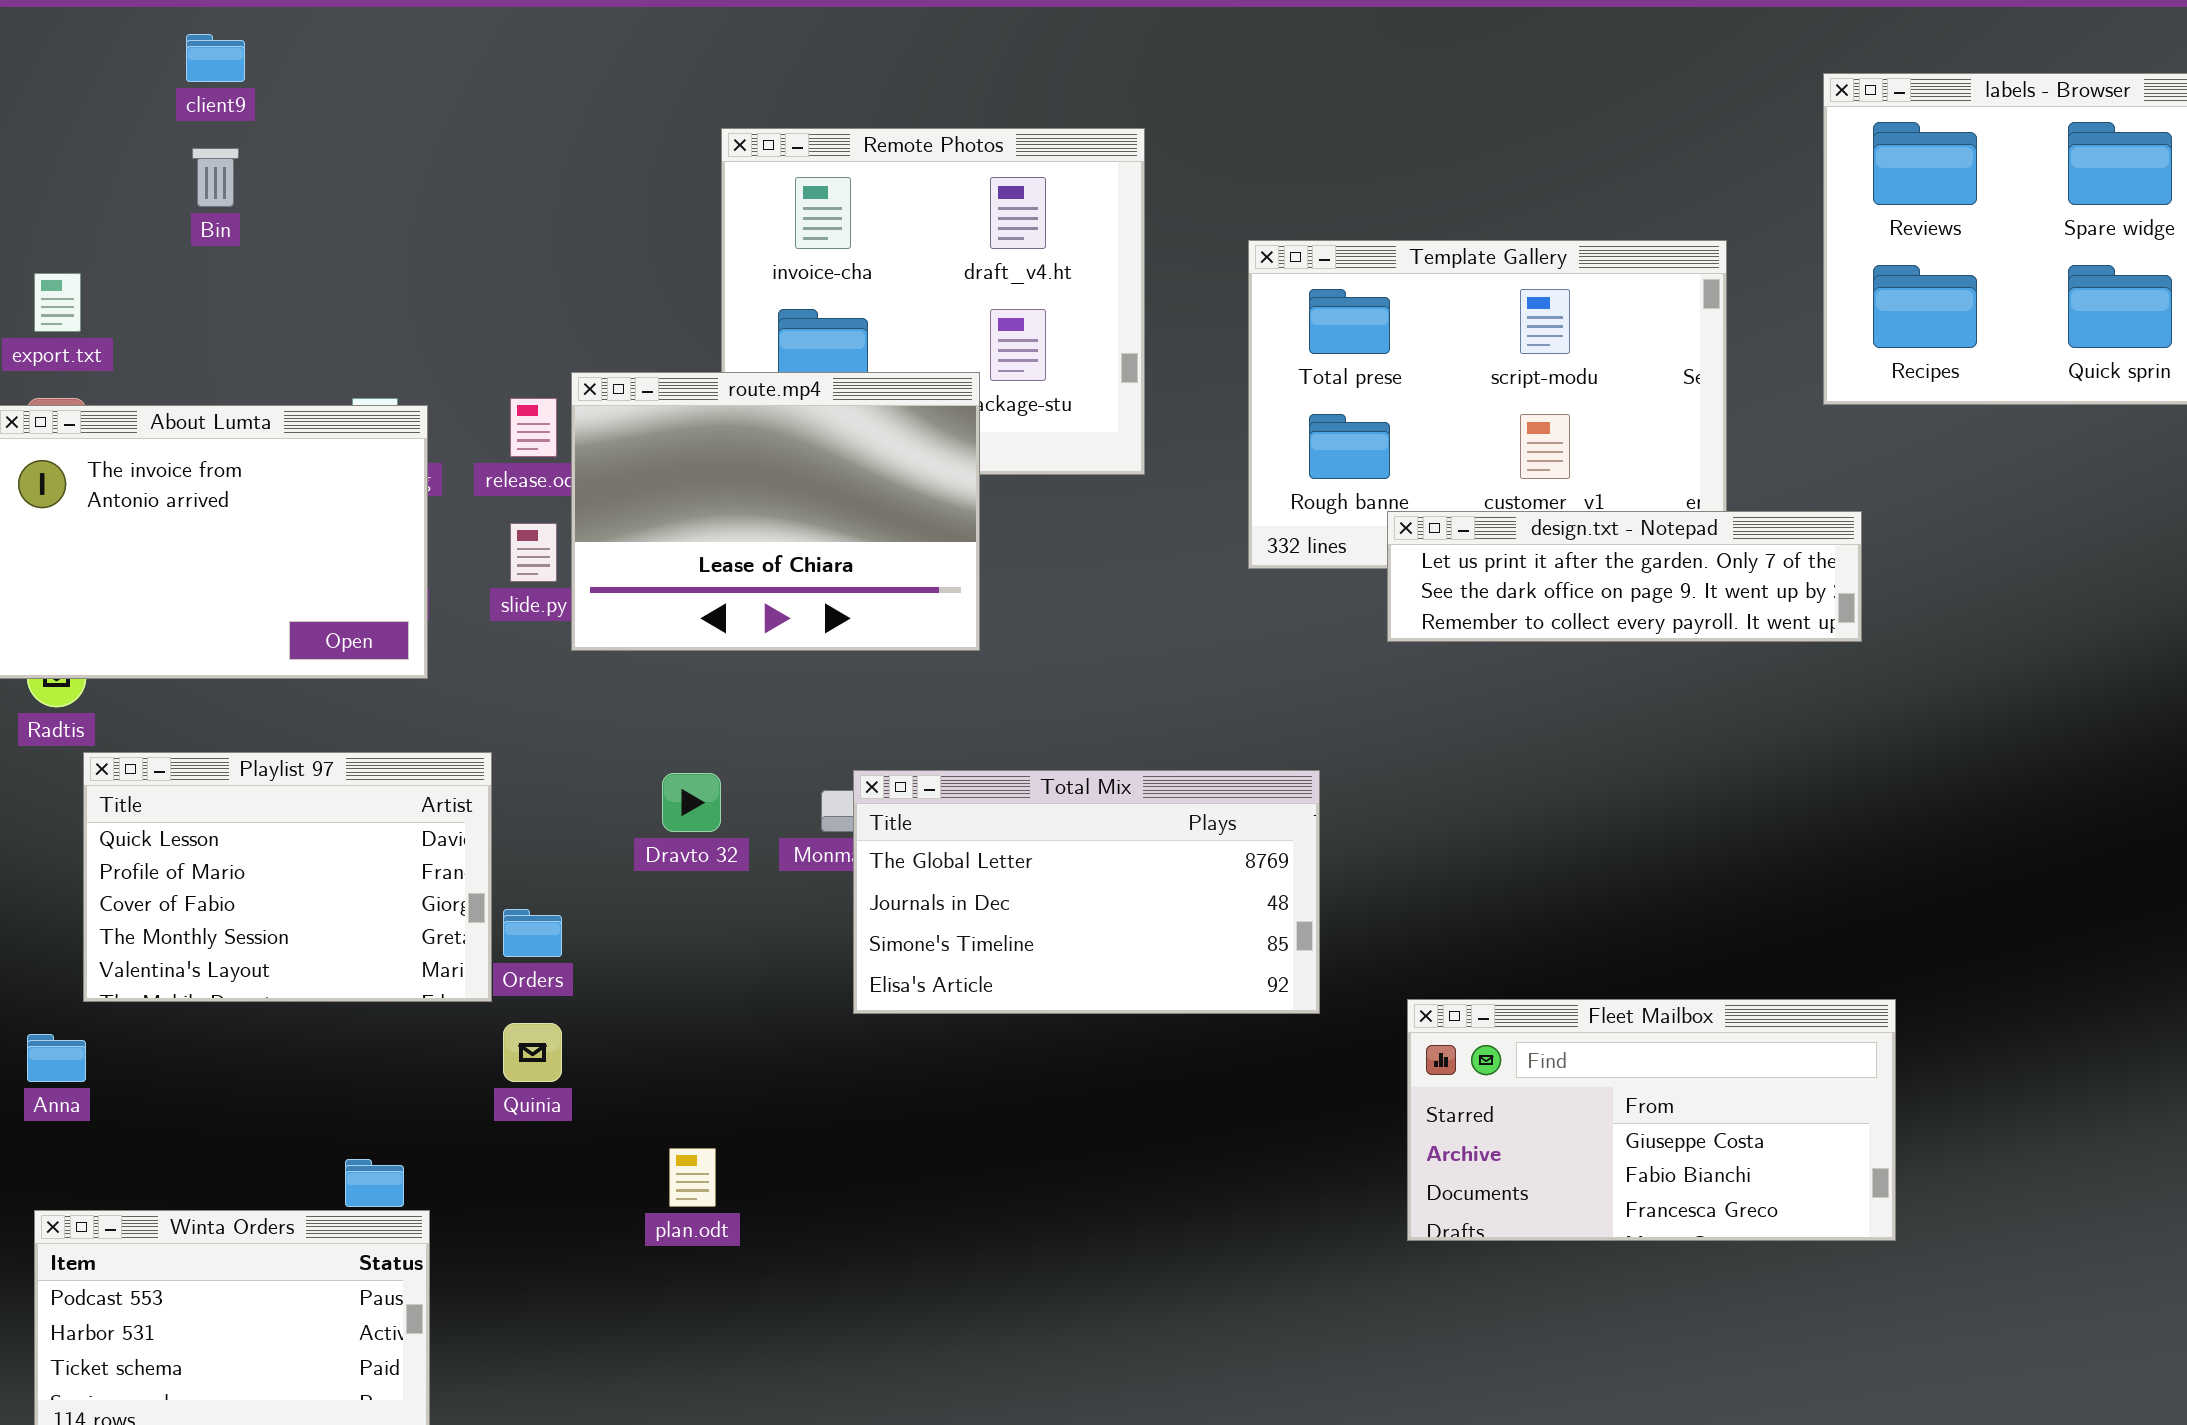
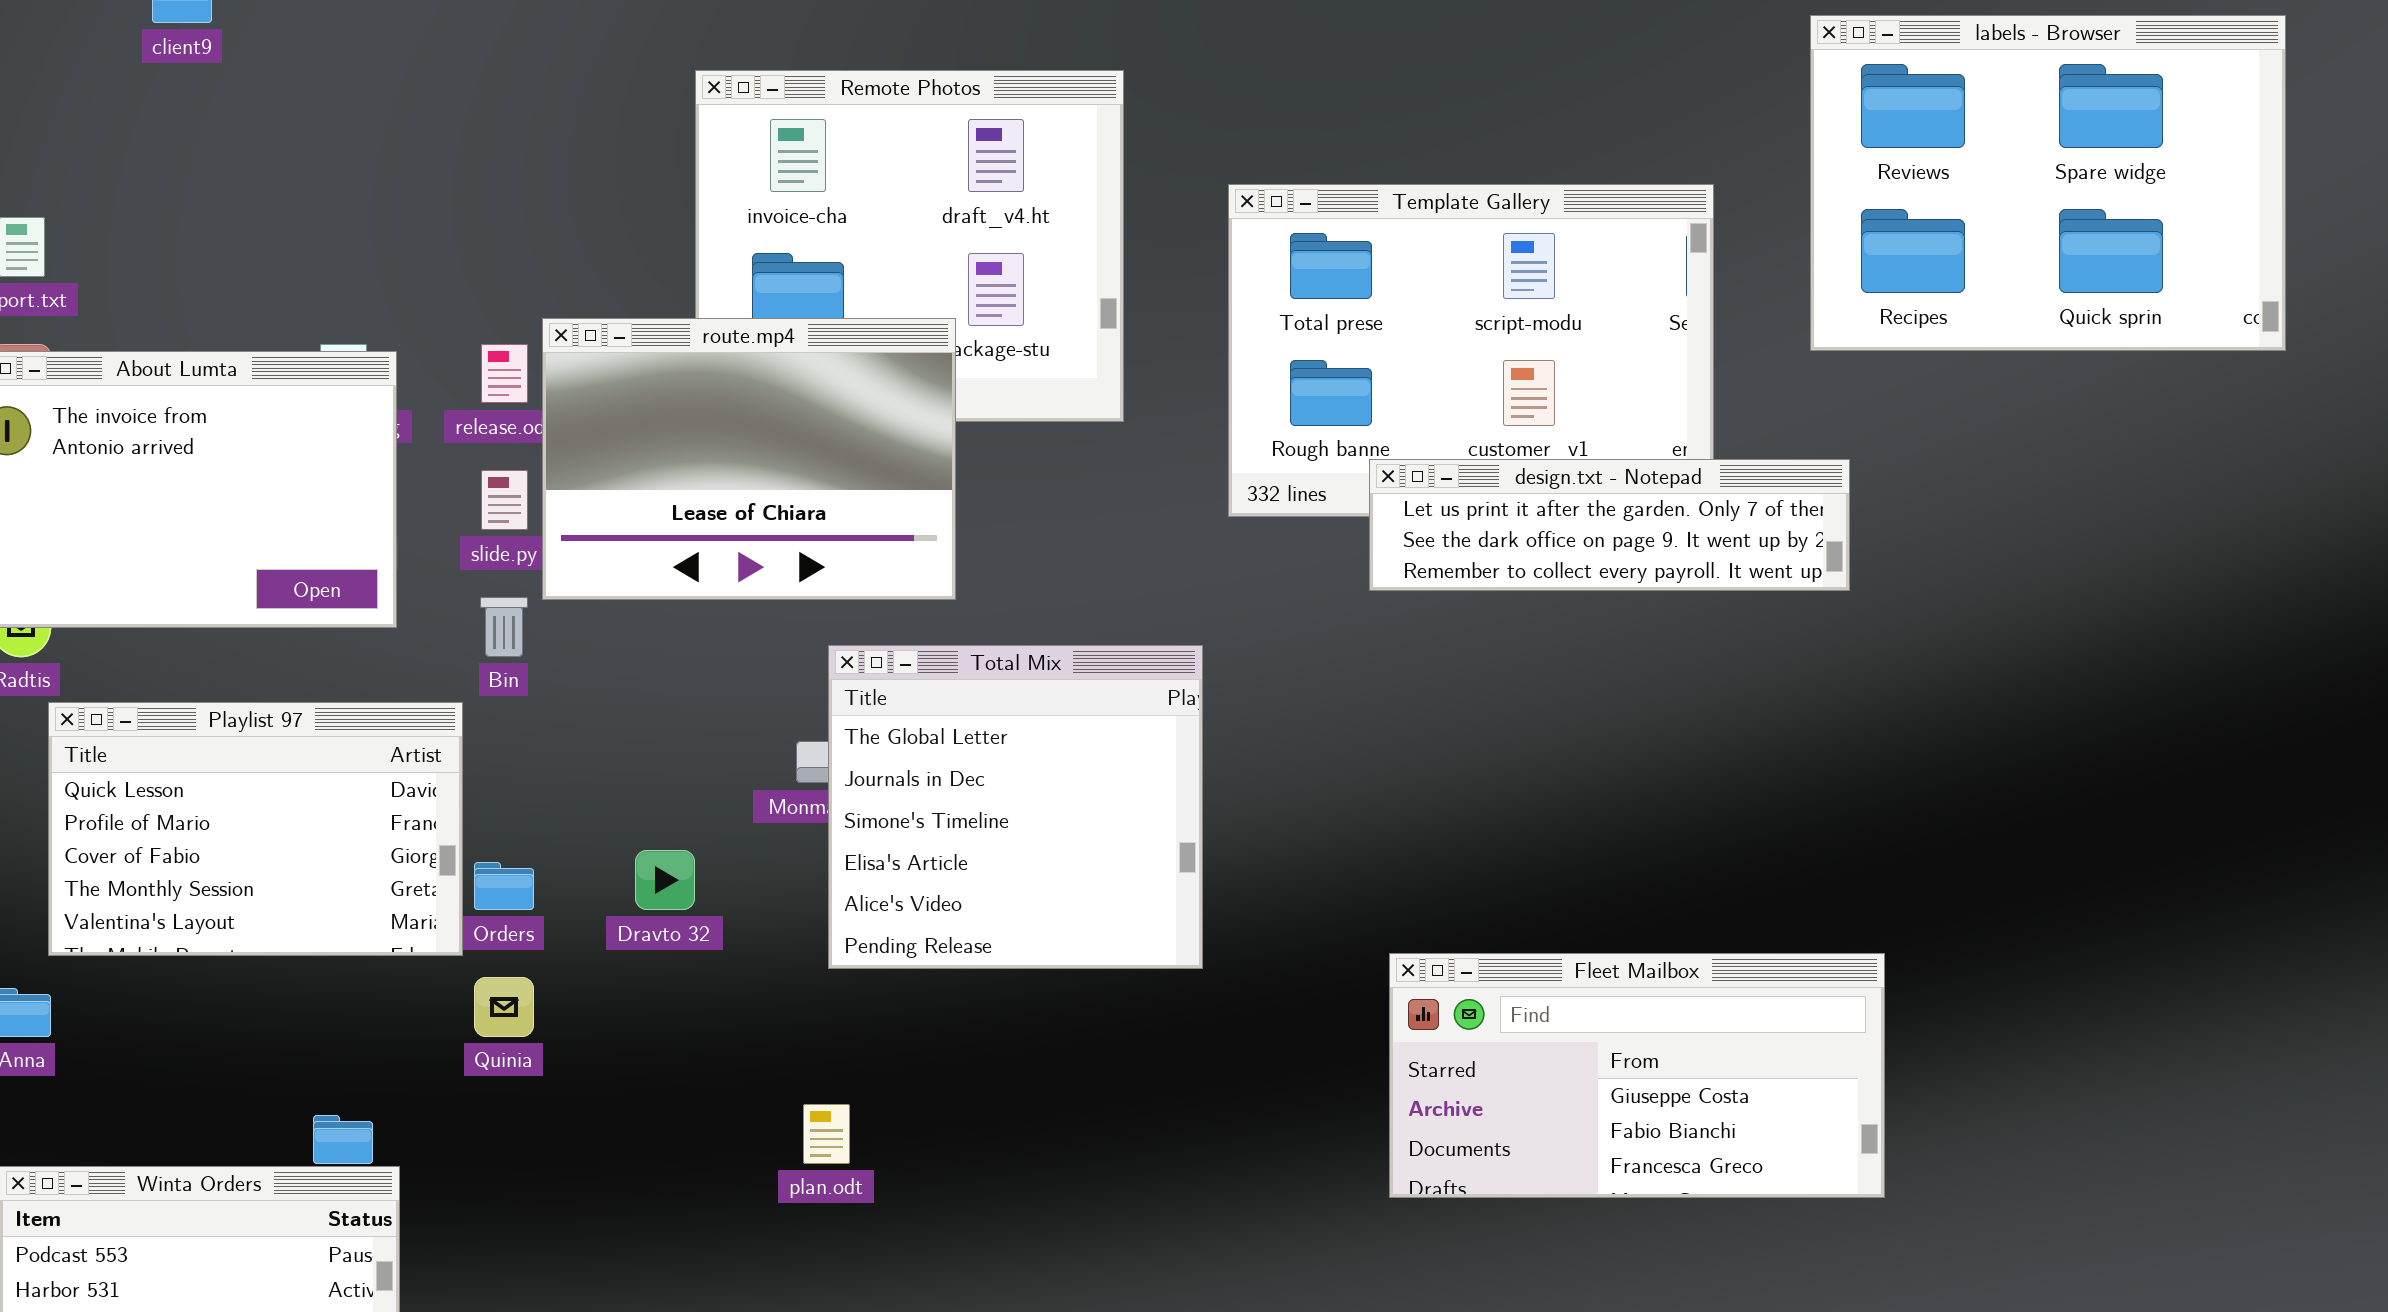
Bin: [192,148,239,207] -> [480,597,528,657], moved
Total Mix: [853,770,1320,1014] -> [828,645,1203,969], resized
Dravto 32: [662,773,721,832] -> [635,850,695,910], moved
plan.odt: [669,1148,716,1207] -> [803,1104,850,1164], moved

